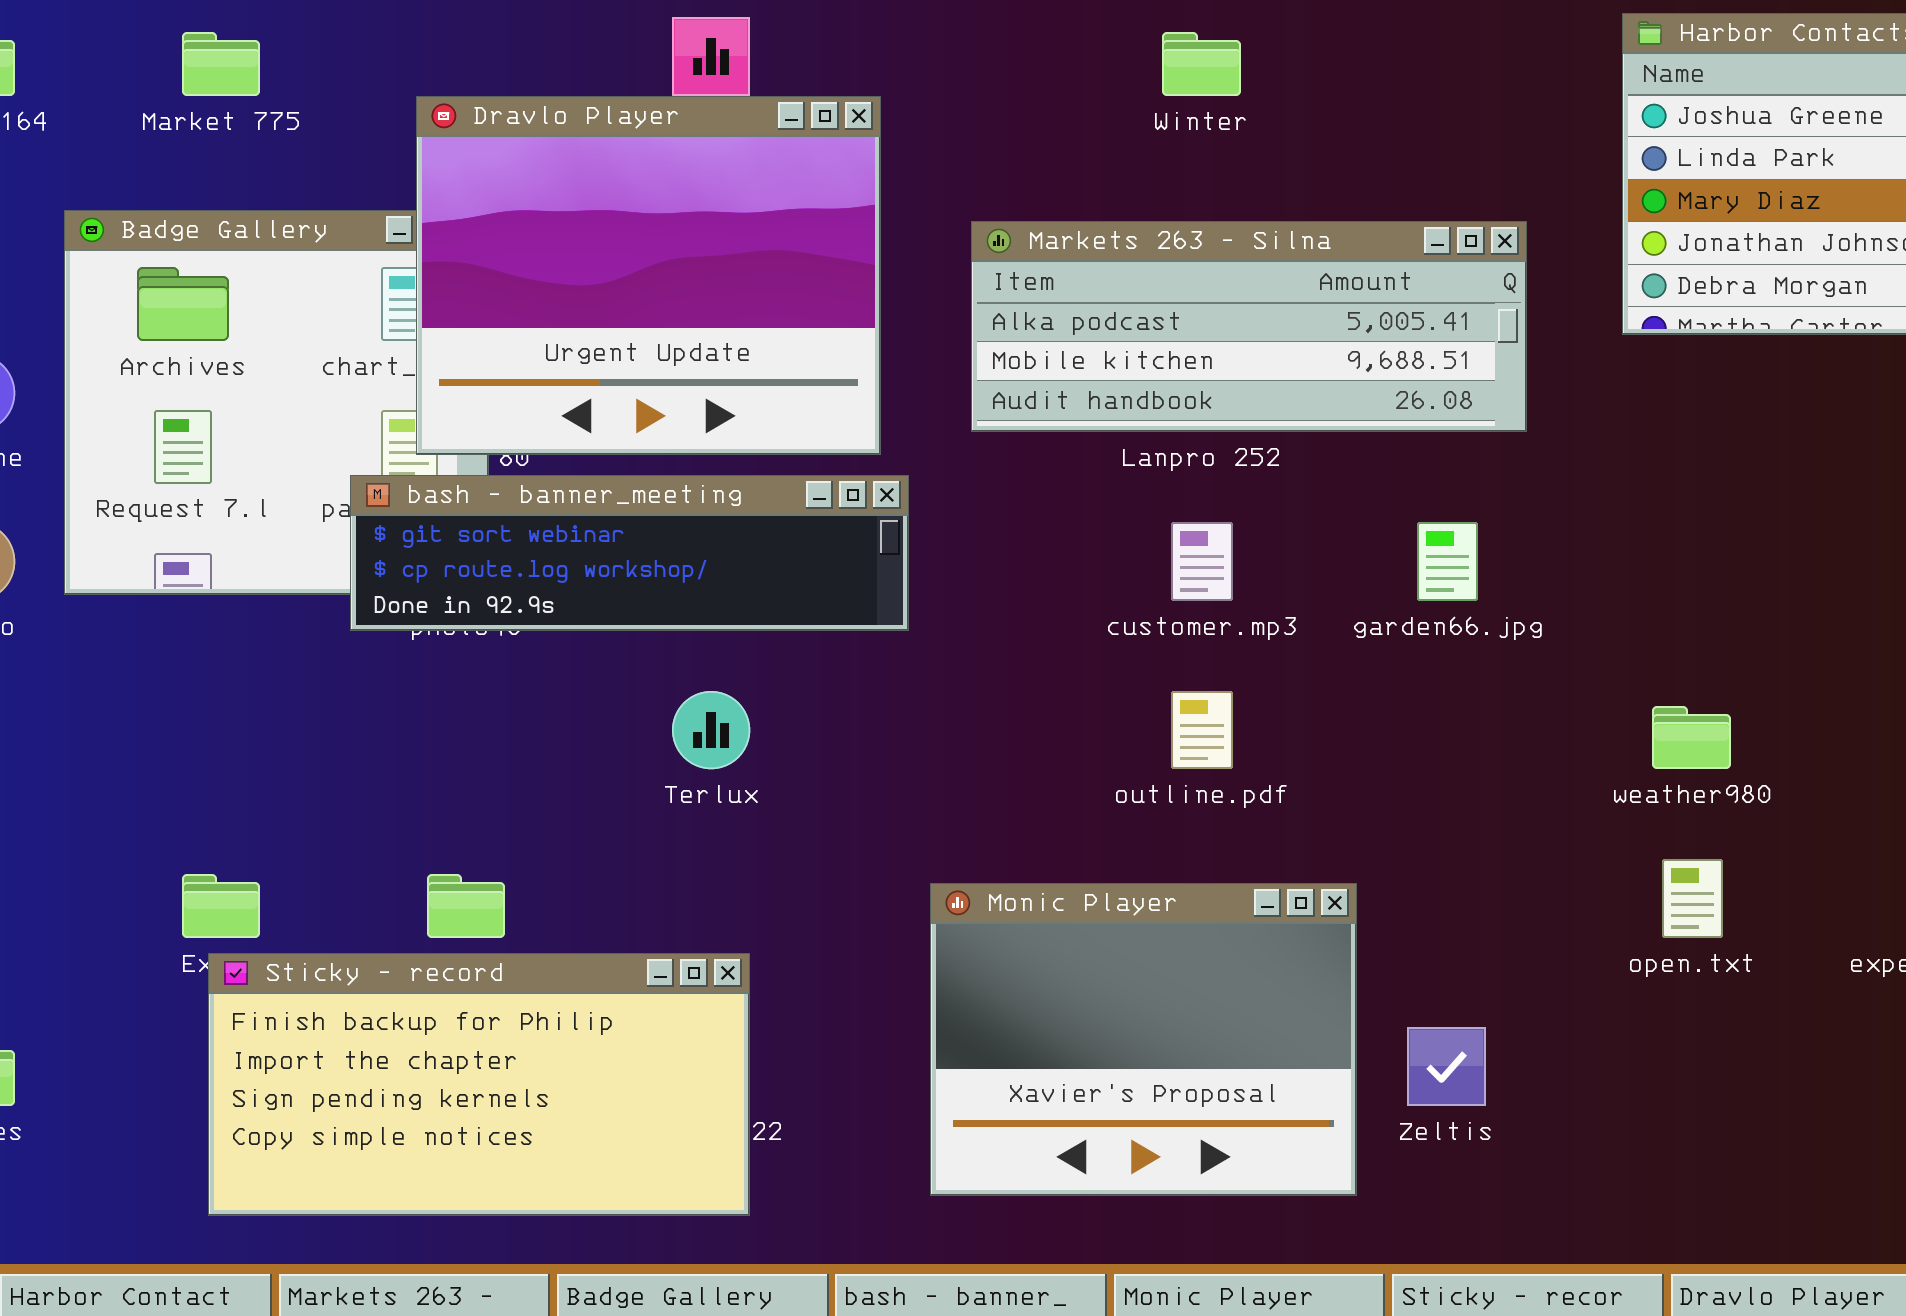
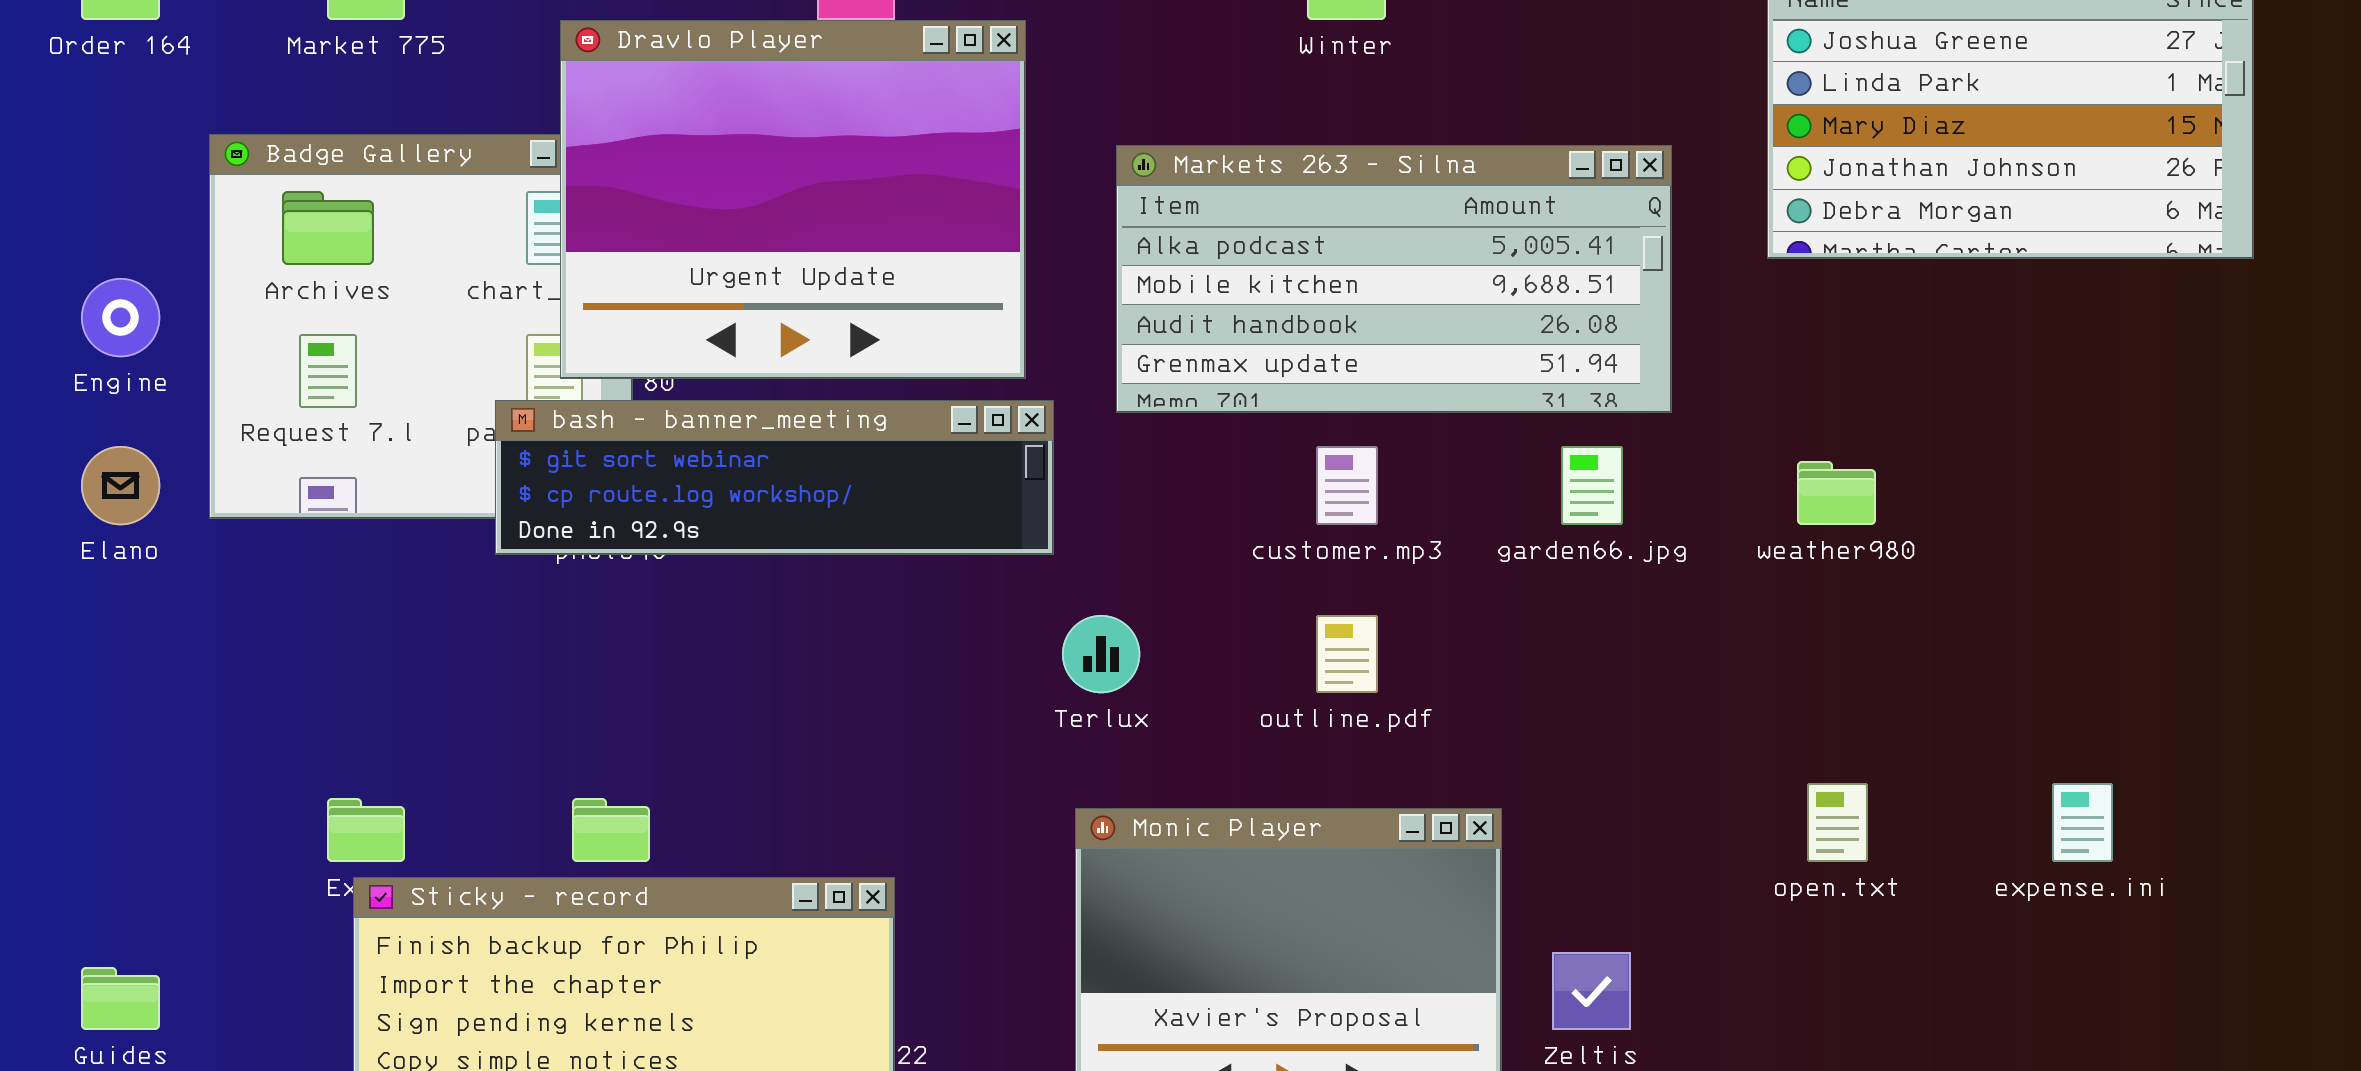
Markets 263 - Silna: [971,221,1527,432] -> [1116,145,1672,413], resized
Terlux: [672,691,750,769] -> [1062,615,1140,693], moved
weather980: [1652,706,1731,769] -> [1797,461,1876,525], moved

